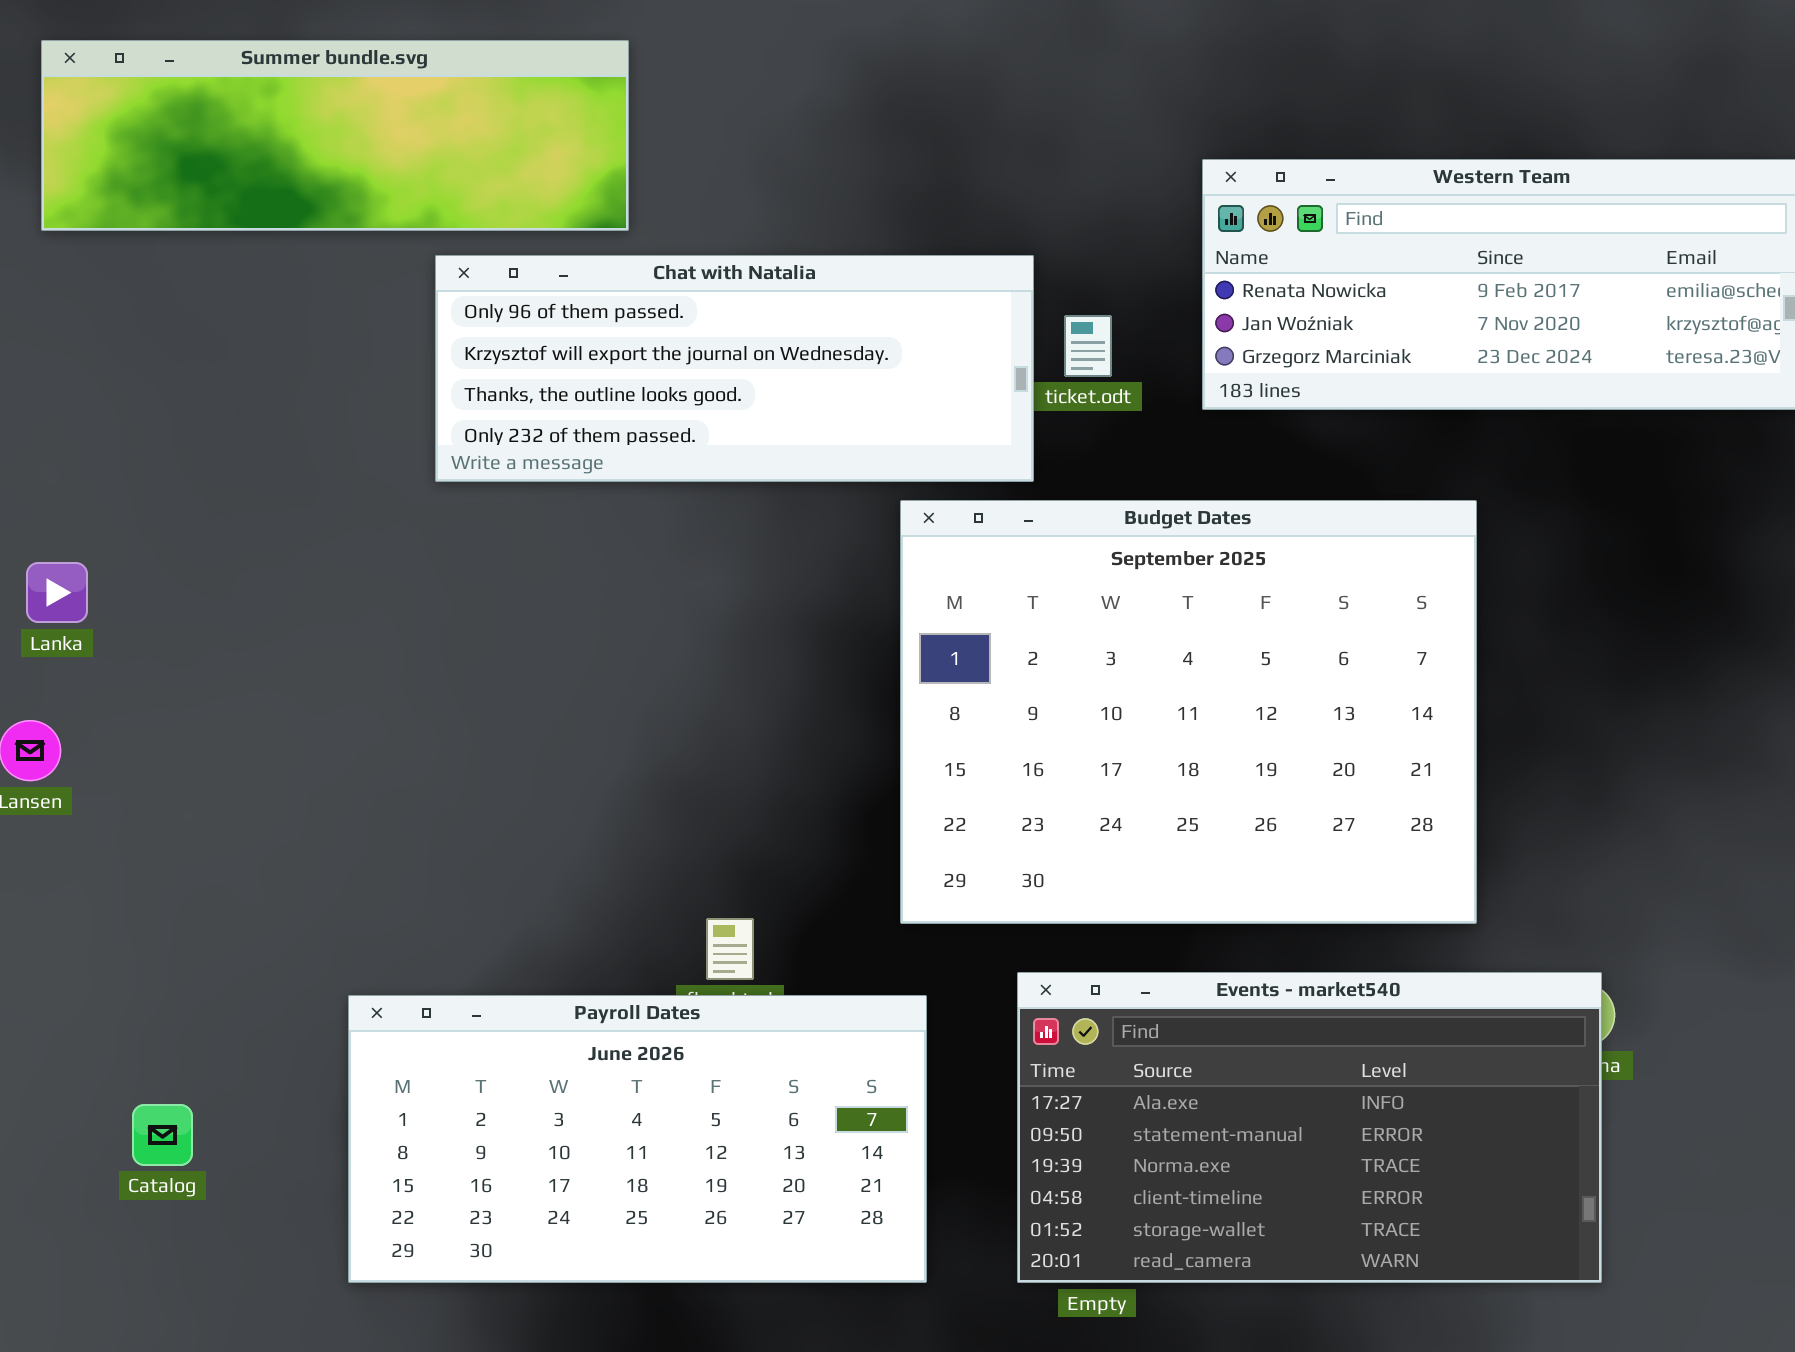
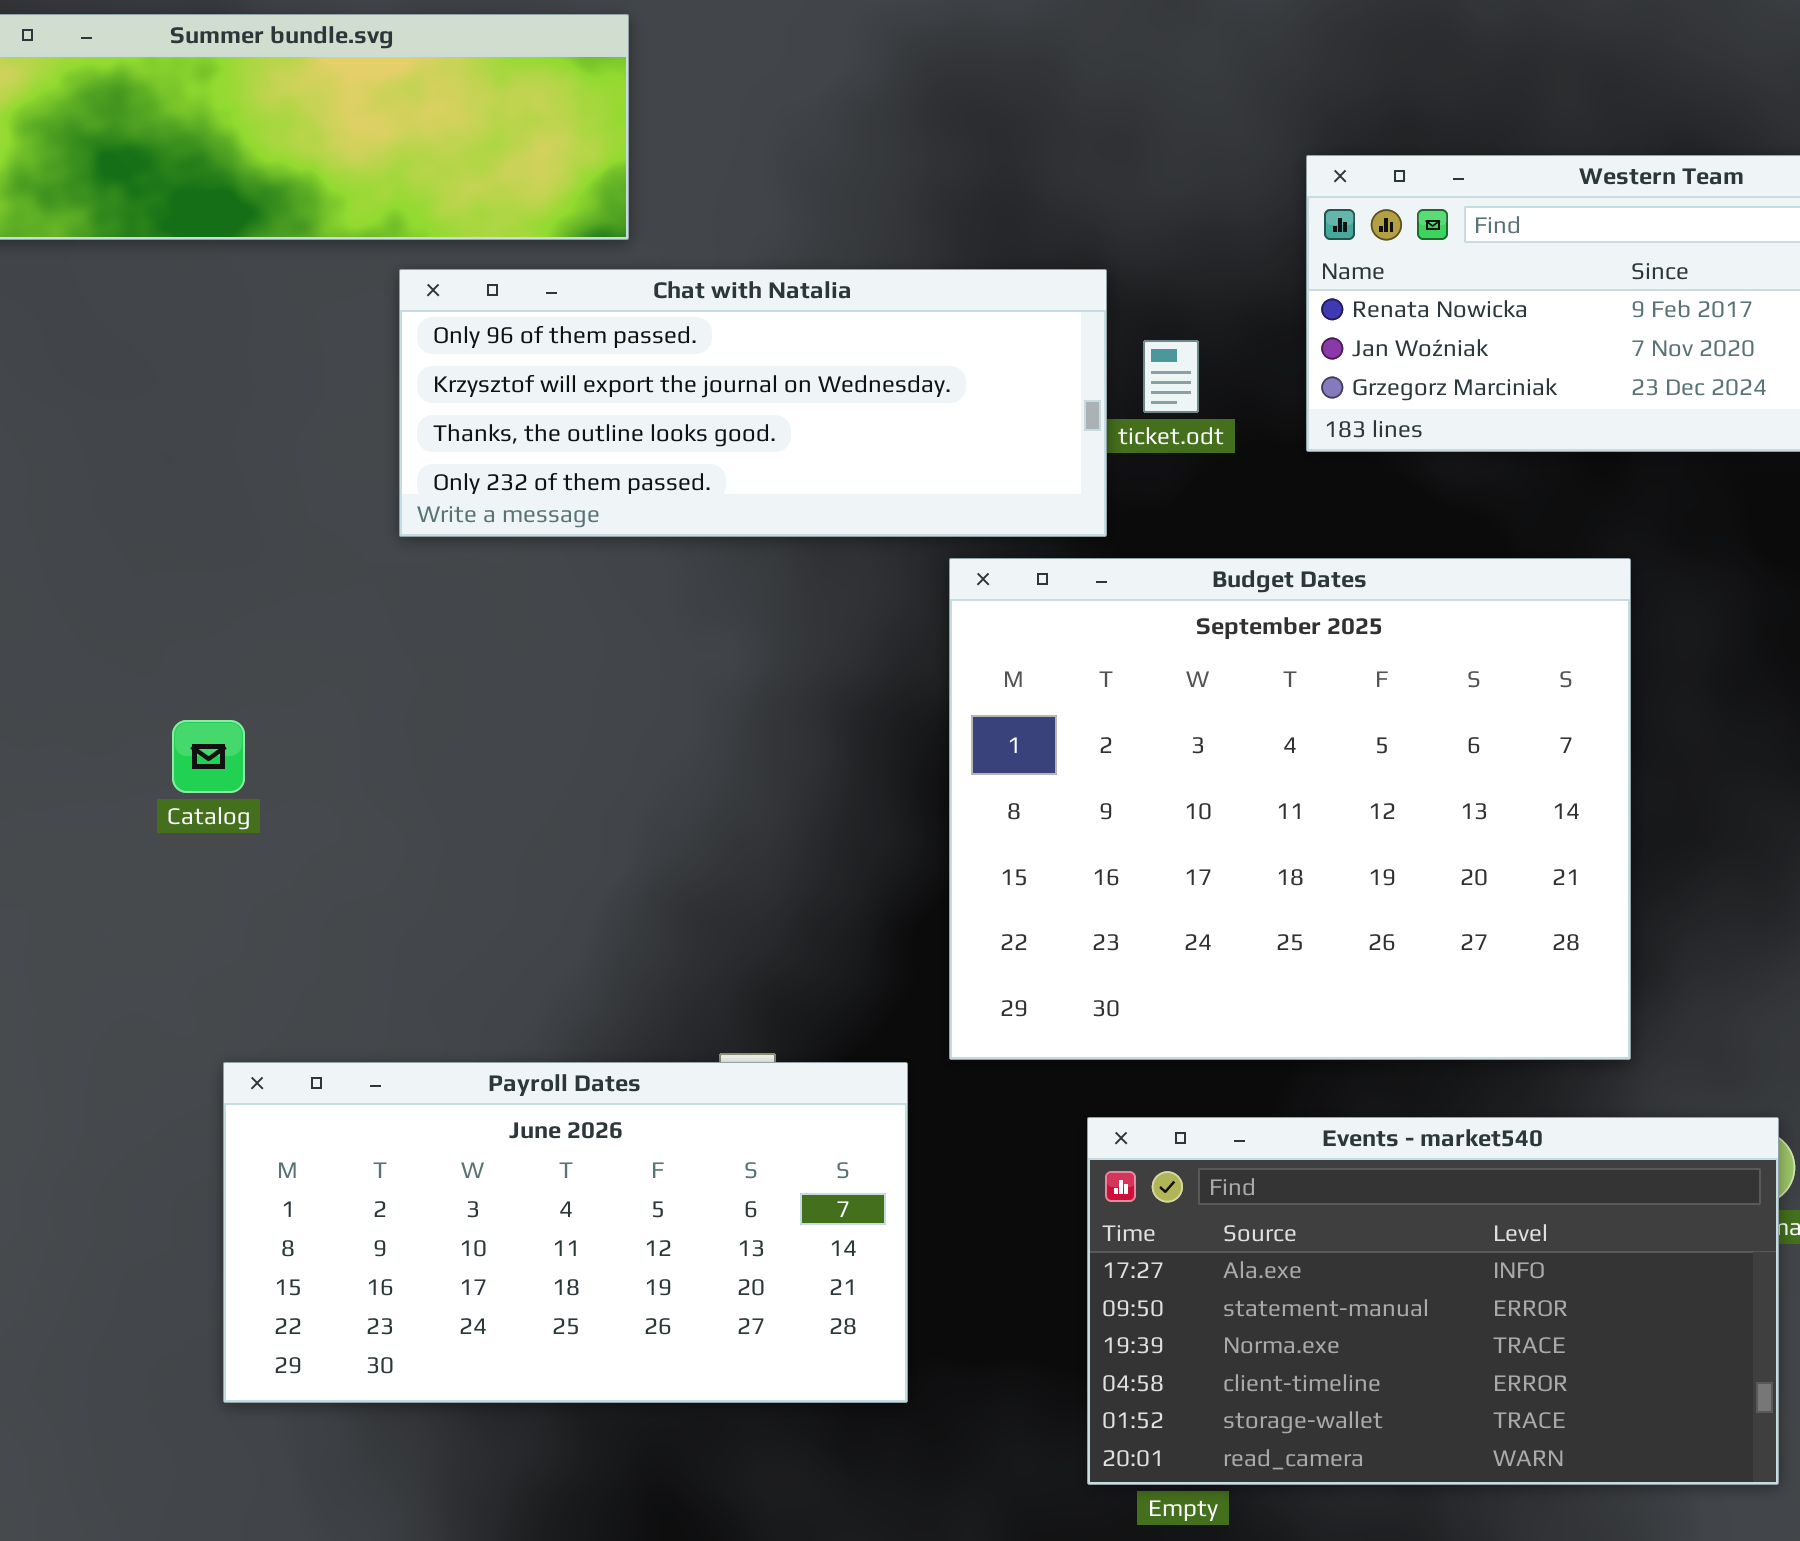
Payroll Dates: [348,995,927,1283] -> [223,1062,908,1403], moved
Catalog: [132,1104,193,1166] -> [172,720,245,793], moved

